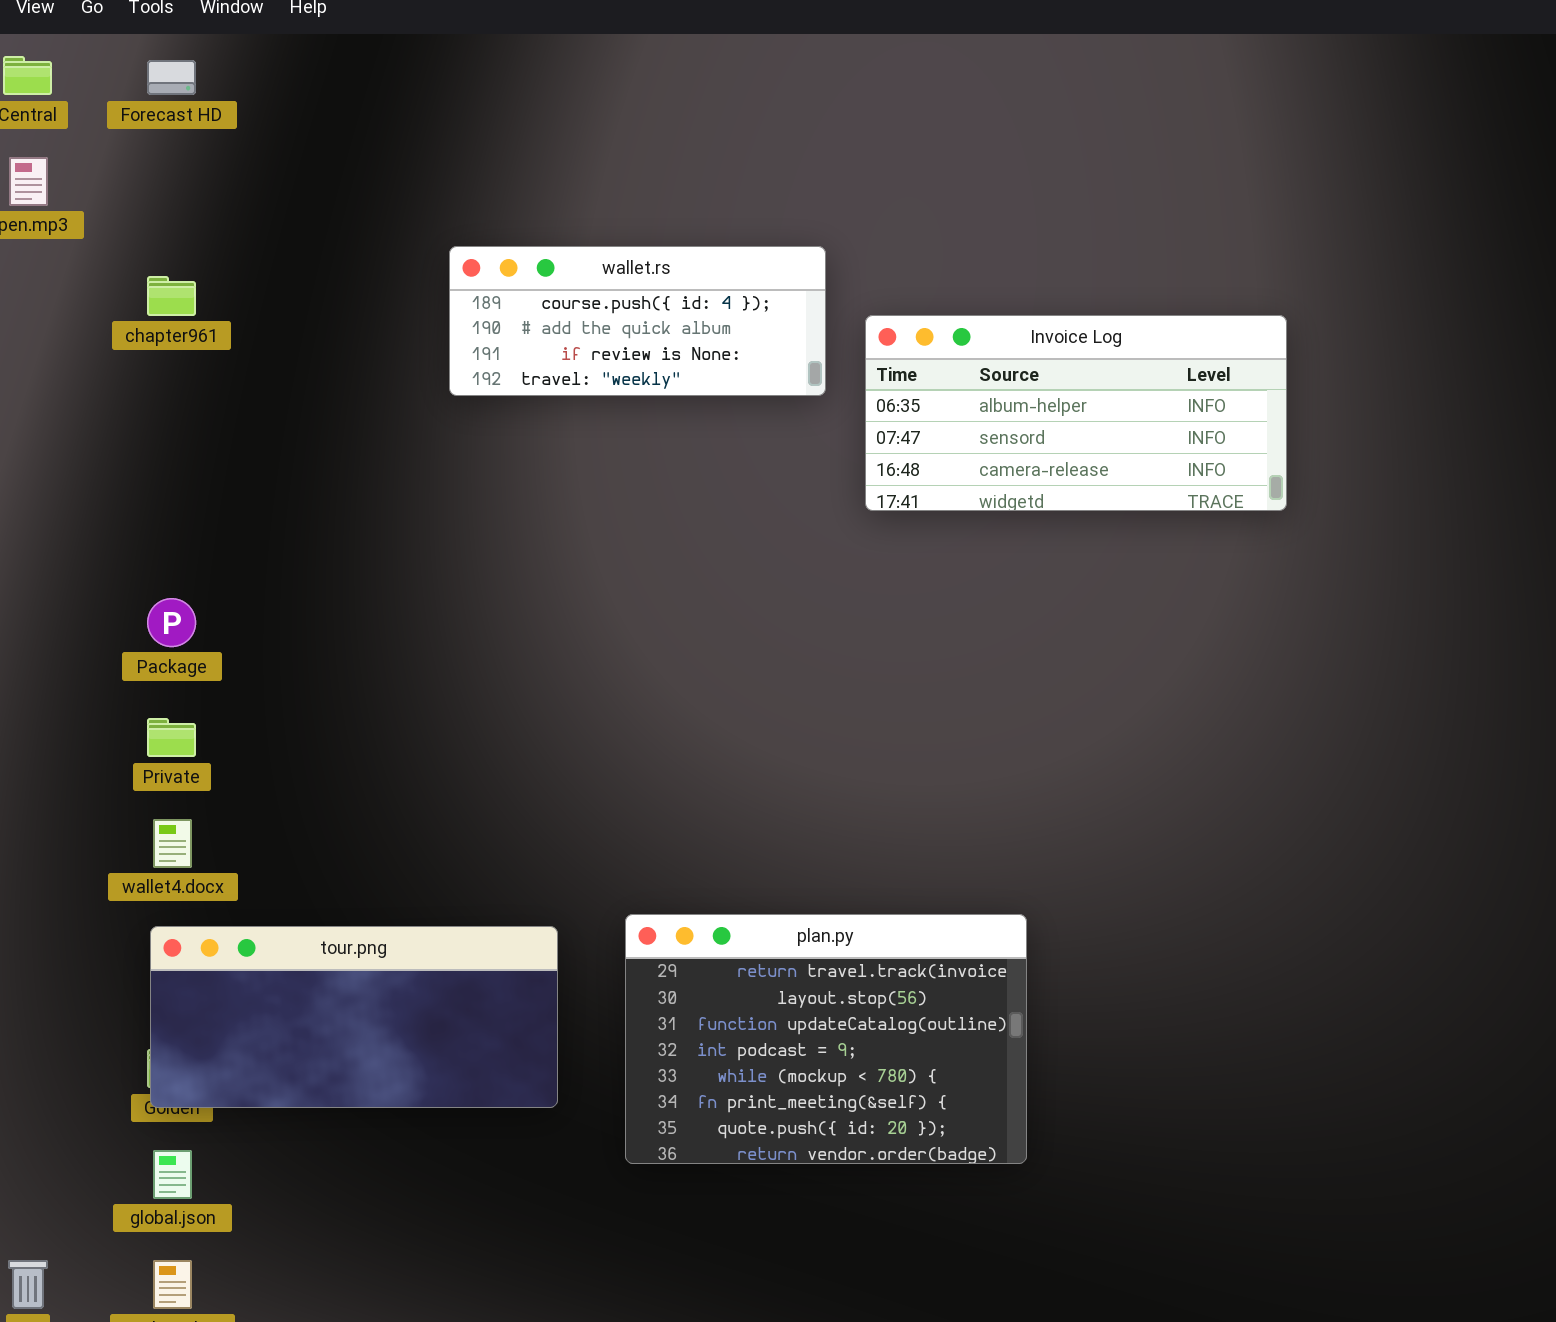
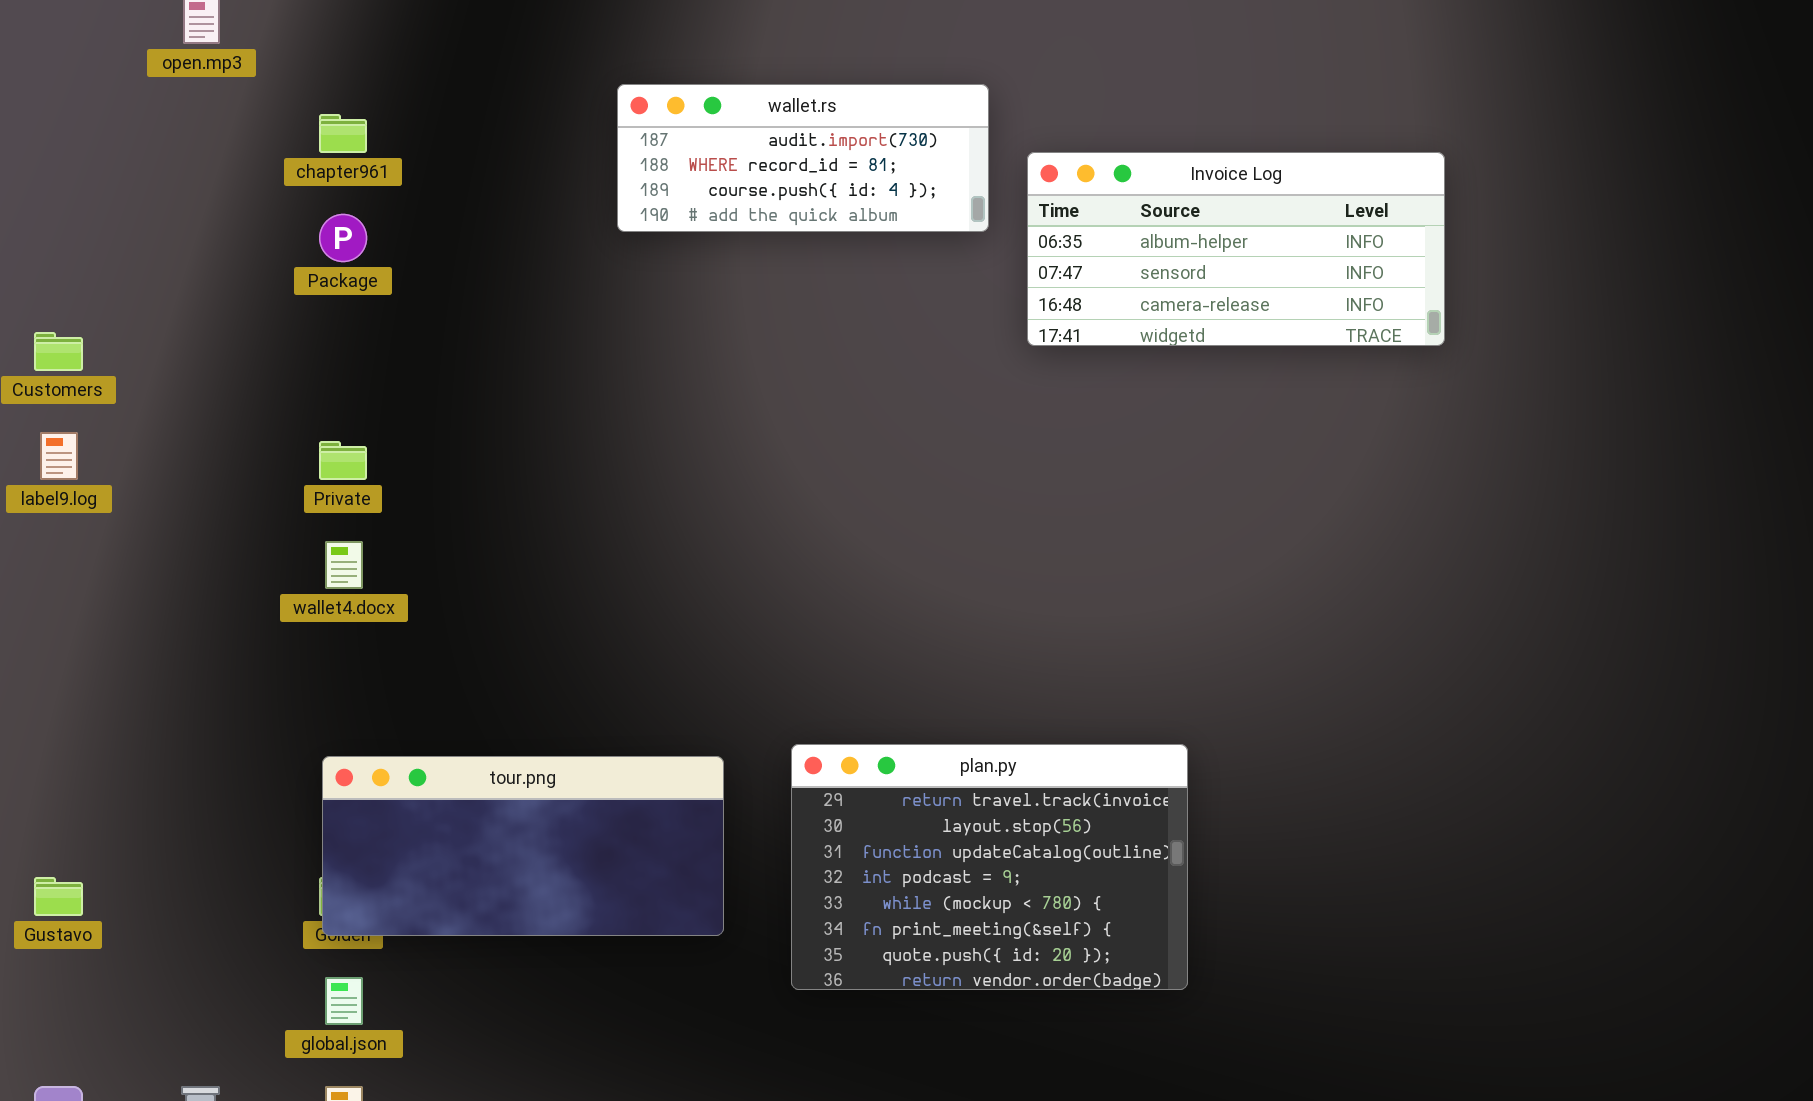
wallet.rs: [449,246,826,396] -> [617,84,989,232], scrolled up 2 rows
Package: [147,598,196,647] -> [319,214,367,262], moved
Private: [147,718,196,757] -> [319,441,367,480], moved
wallet4.docx: [153,819,192,868] -> [325,541,363,589], moved

